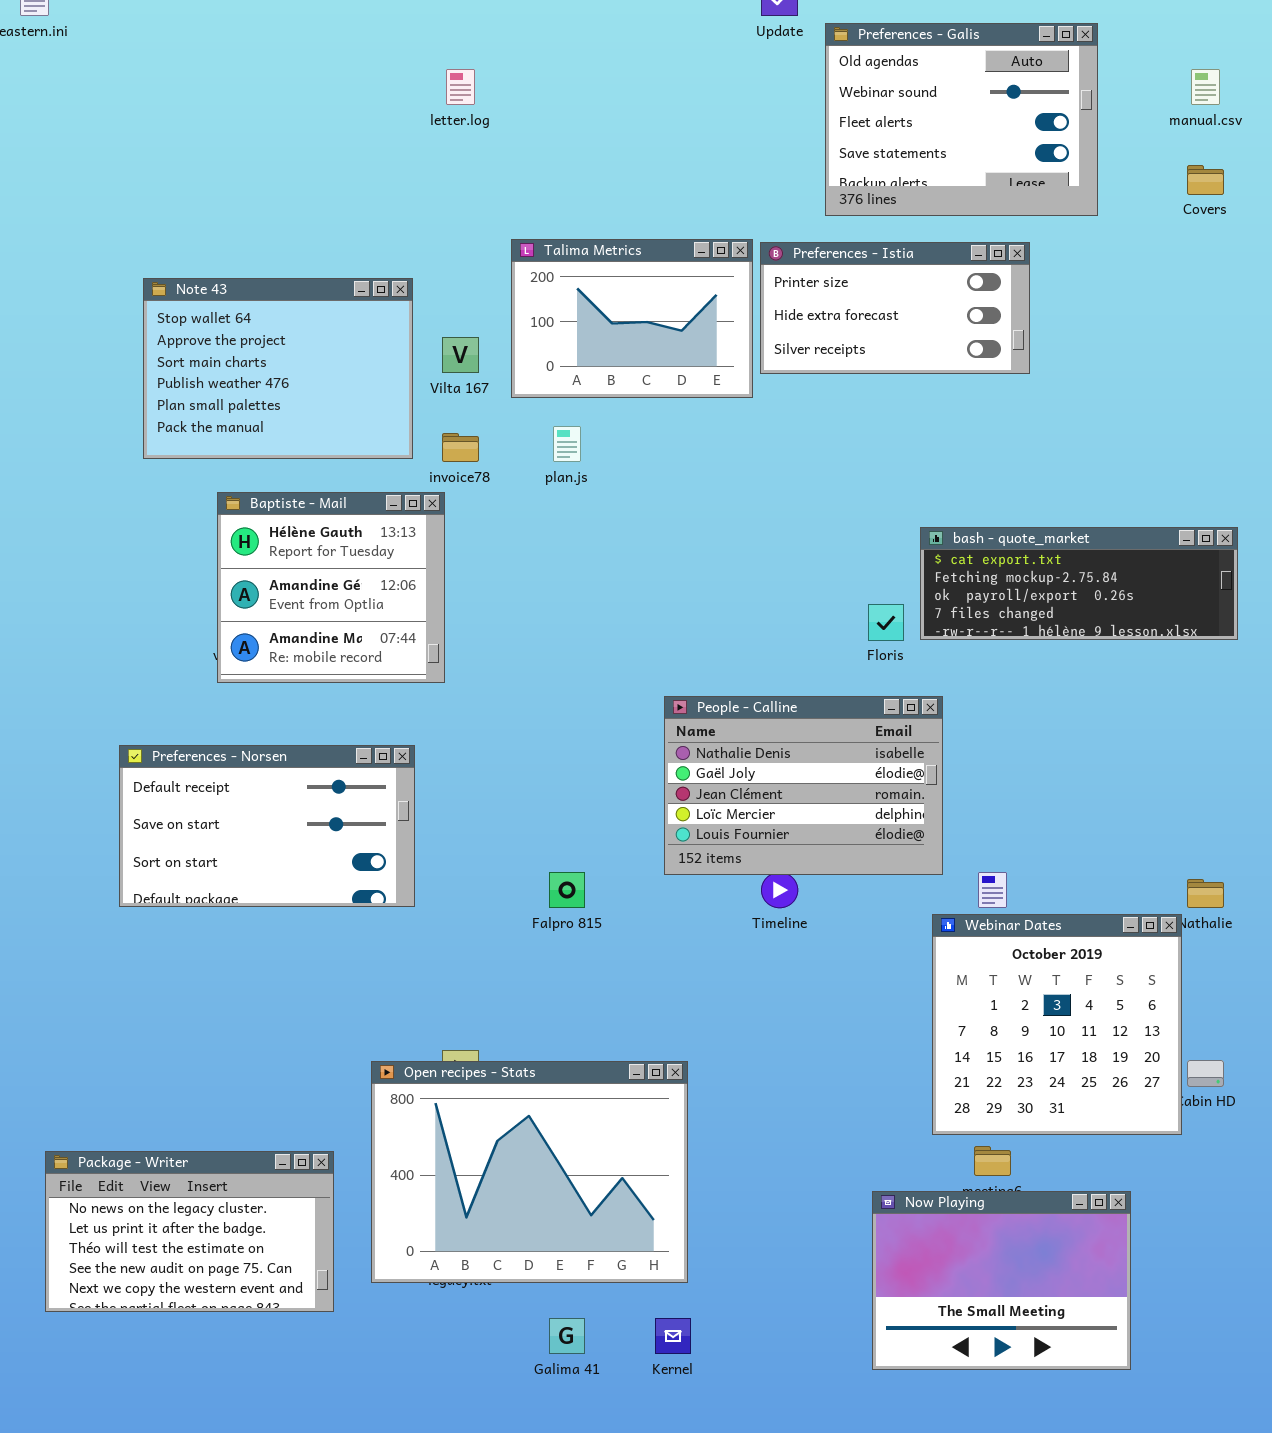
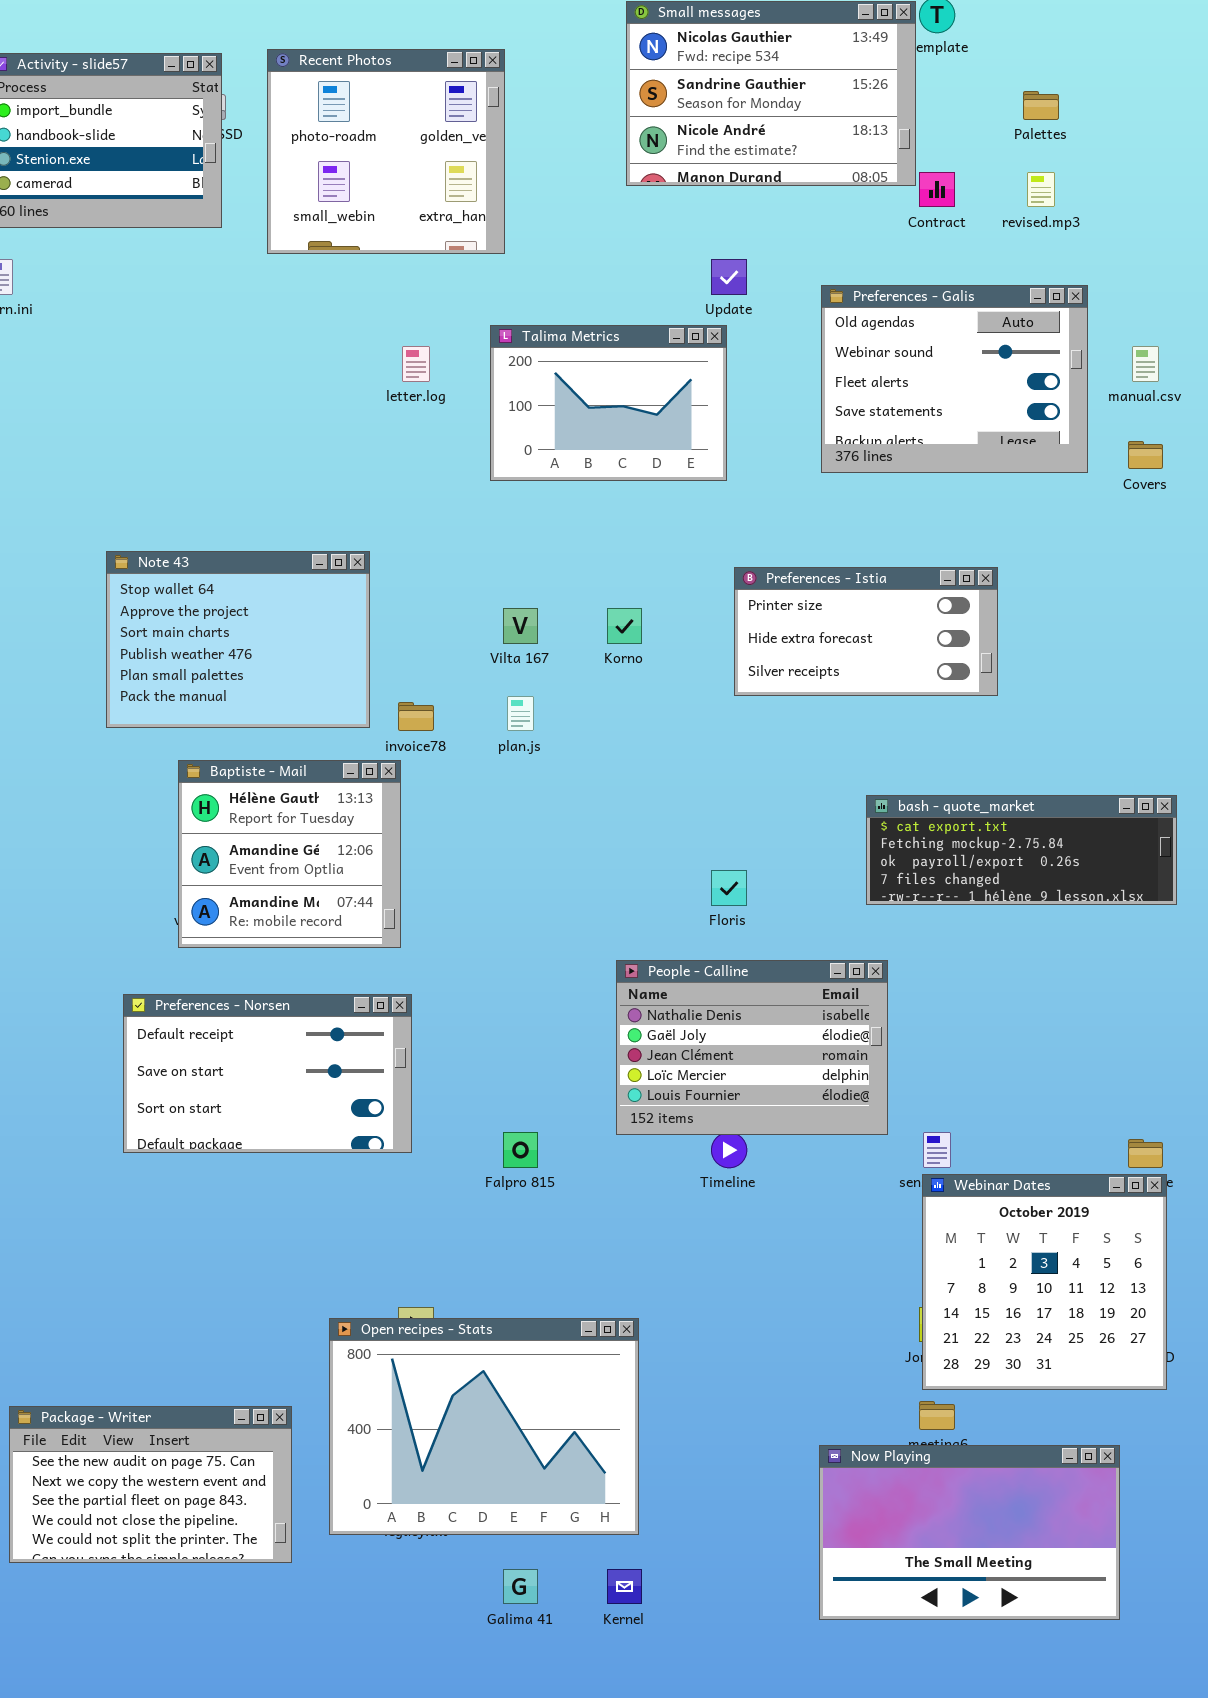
Preferences - Galis: [825,23,1098,216] -> [821,285,1088,473], moved
Talima Metrics: [511,239,753,398] -> [490,325,727,481], moved
Preferences - Istia: [760,242,1030,374] -> [734,567,998,696], moved
Vilta 167: [442,337,479,373] -> [503,608,538,644], moved
Floris: [868,604,904,641] -> [711,870,747,906], moved
Preferences - Norsen: [119,745,415,907] -> [123,994,412,1153], moved
Webinar Dates: [932,914,1182,1135] -> [922,1174,1167,1390], moved
Package - Writer: [45,1151,334,1312] -> [9,1406,292,1563], scrolled down 3 rows
Now Playing: [872,1191,1131,1370] -> [819,1445,1120,1620], resized

